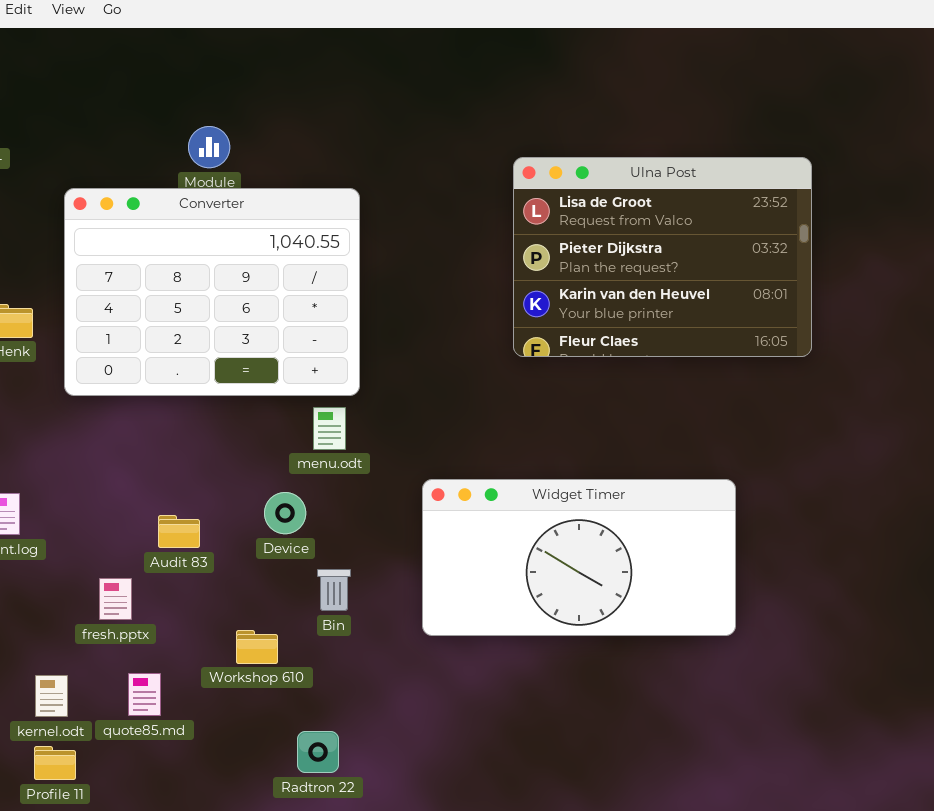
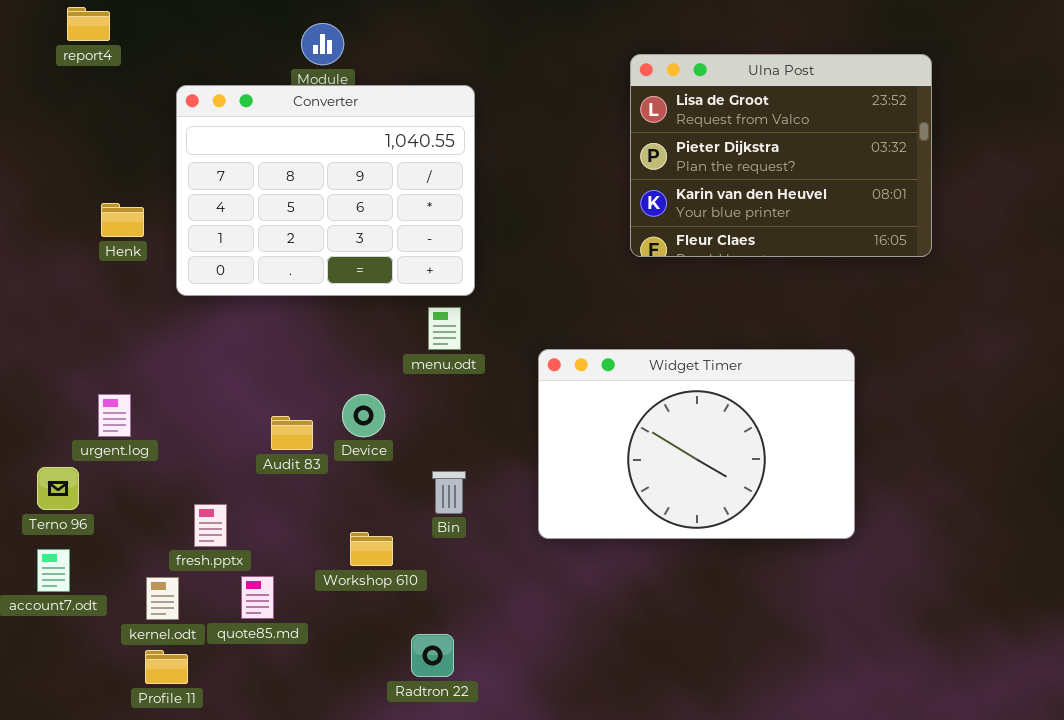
Widget Timer: [422,479,736,636] -> [538,349,855,539], resized
Device: [264,492,306,534] -> [342,394,385,437], moved
fresh.pptx: [99,578,132,620] -> [194,504,227,547], moved

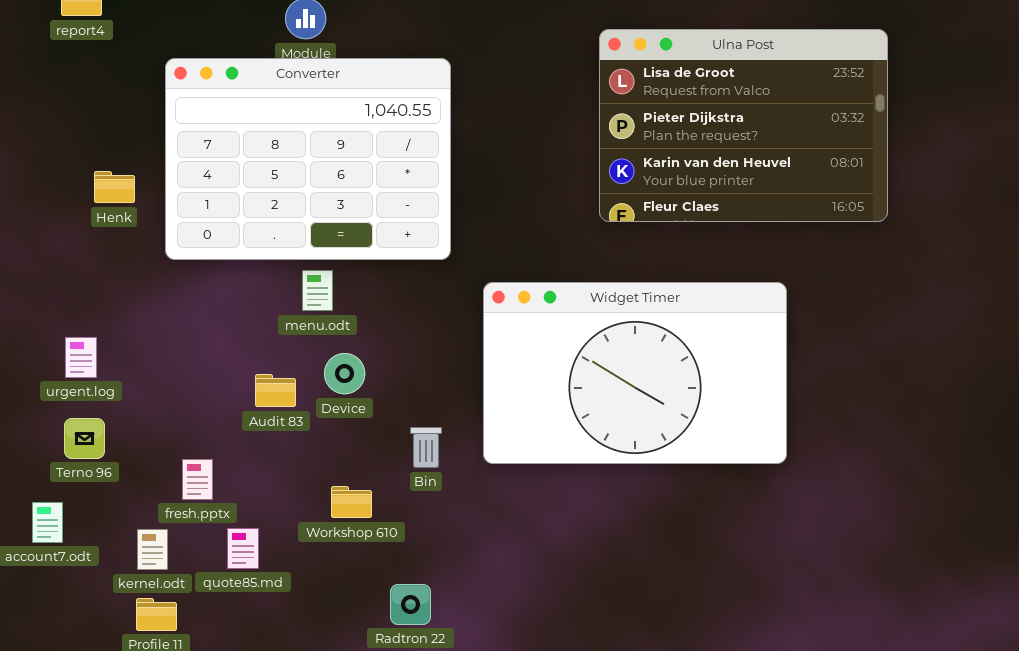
menu.odt: [428,307,461,350] -> [302,270,333,311], moved
Widget Timer: [538,349,855,539] -> [483,282,787,464], moved
urgent.log: [98,394,131,437] -> [65,337,97,378], moved
Terno 96: [37,467,79,510] -> [64,418,105,459], moved

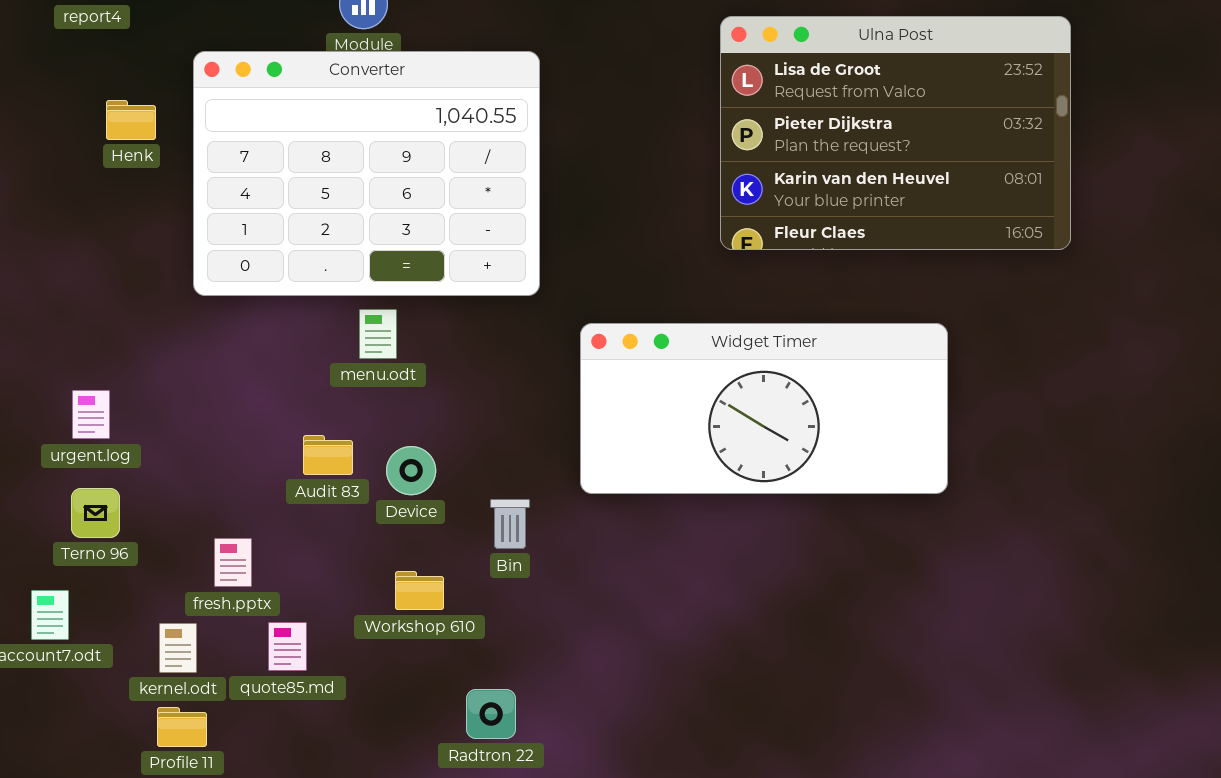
Henk: [94,171,135,203] -> [106,100,156,140], moved
Widget Timer: [483,282,787,464] -> [580,323,948,494], resized
Device: [324,353,365,394] -> [386,446,436,495], moved

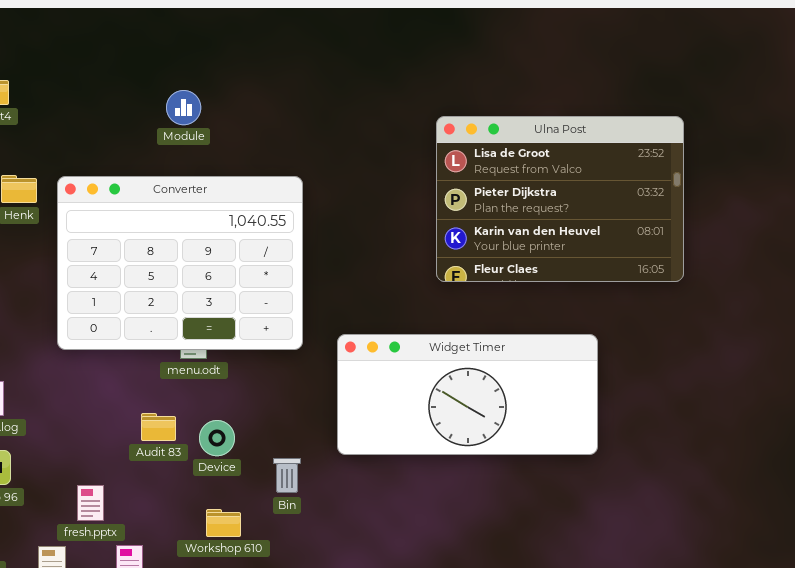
Converter: [193,51,540,296] -> [57,176,303,350], moved

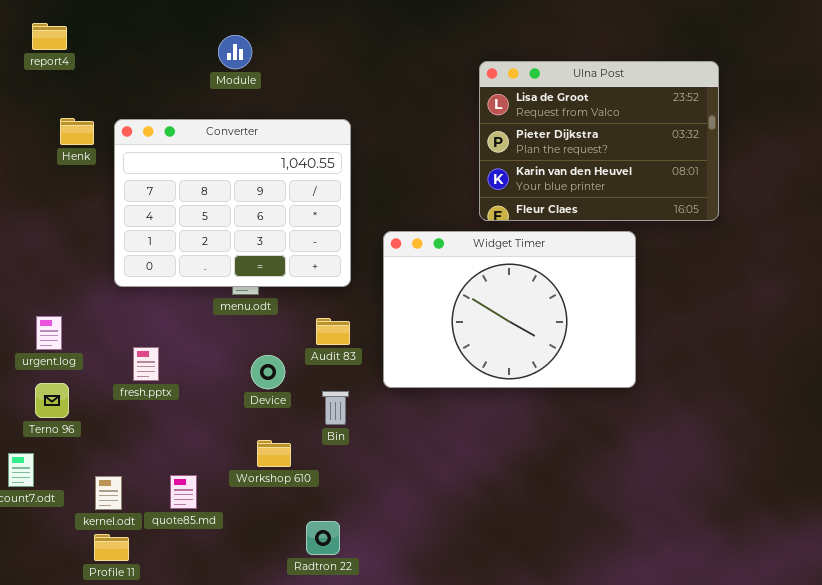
Widget Timer: [337,334,598,455] -> [383,231,636,388], resized
Audit 83: [141,413,176,441] -> [316,318,350,345], moved
fresh.pptx: [77,485,104,521] -> [133,347,159,381], moved

